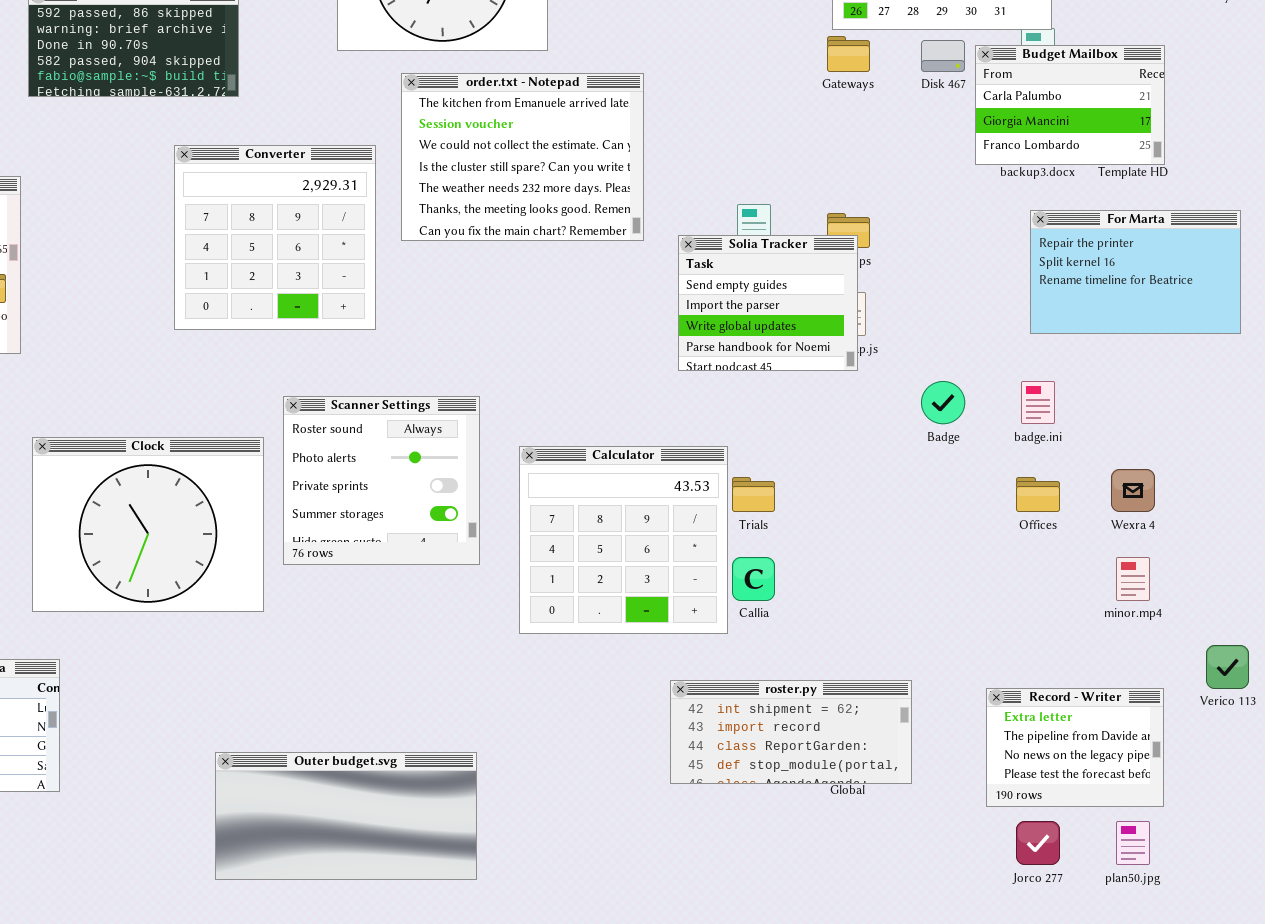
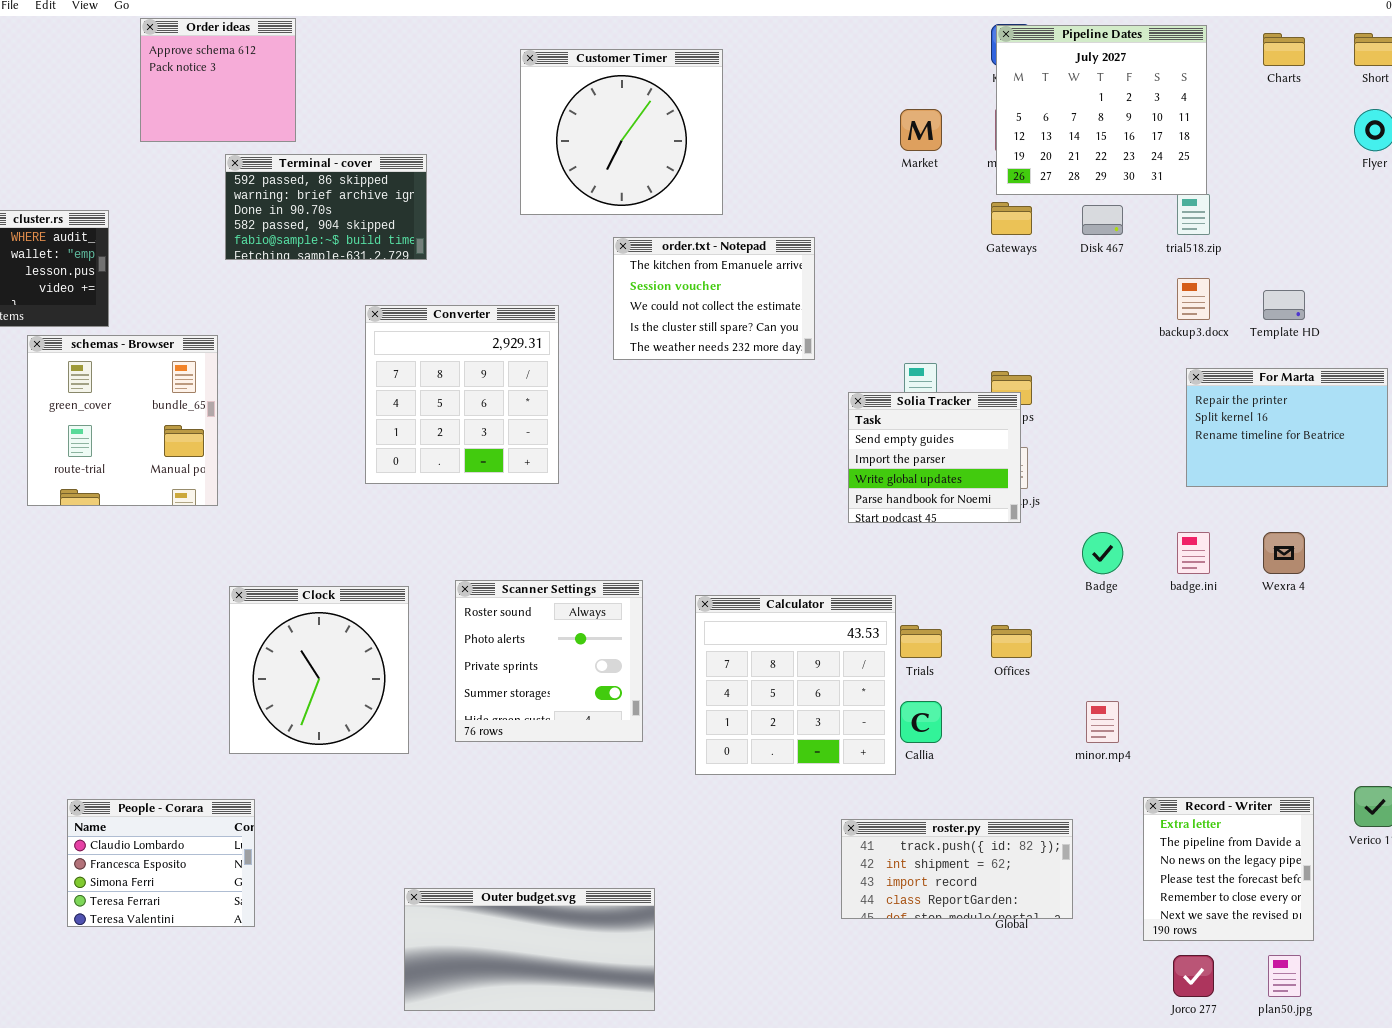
Budget Mailbox: [975,45,1165,165] -> none, closed
order.txt - Notepad: [401,73,644,241] -> [613,237,815,360], resized
Scanner Settings: [283,396,480,565] -> [455,580,643,742], moved
Clock: [32,437,264,612] -> [229,586,409,754], resized
Wexra 4: [1111,469,1155,512] -> [1263,532,1305,574], moved
Offices: [1016,477,1060,512] -> [991,625,1032,658], moved
minor.mp4: [1116,557,1150,601] -> [1086,701,1119,743], moved
roster.py: [670,680,912,784] -> [841,819,1073,919], scrolled up 1 row
Record - Writer: [986,688,1164,807] -> [1143,797,1314,941], resized

